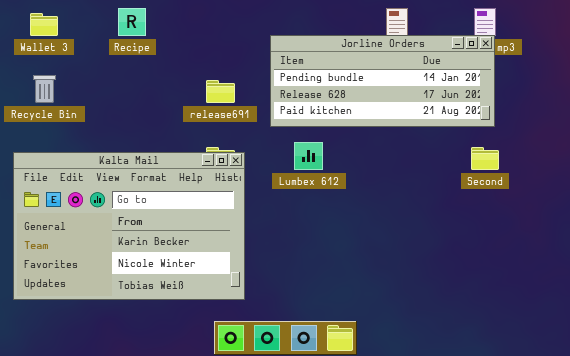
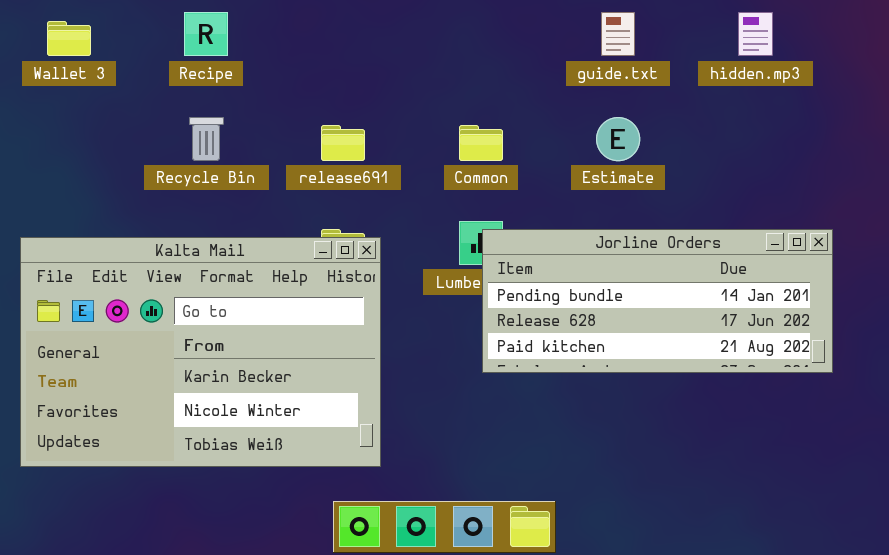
Jorline Orders: [270,35,495,127] -> [482,229,833,373], moved
Recycle Bin: [33,75,56,103] -> [189,117,224,161], moved

